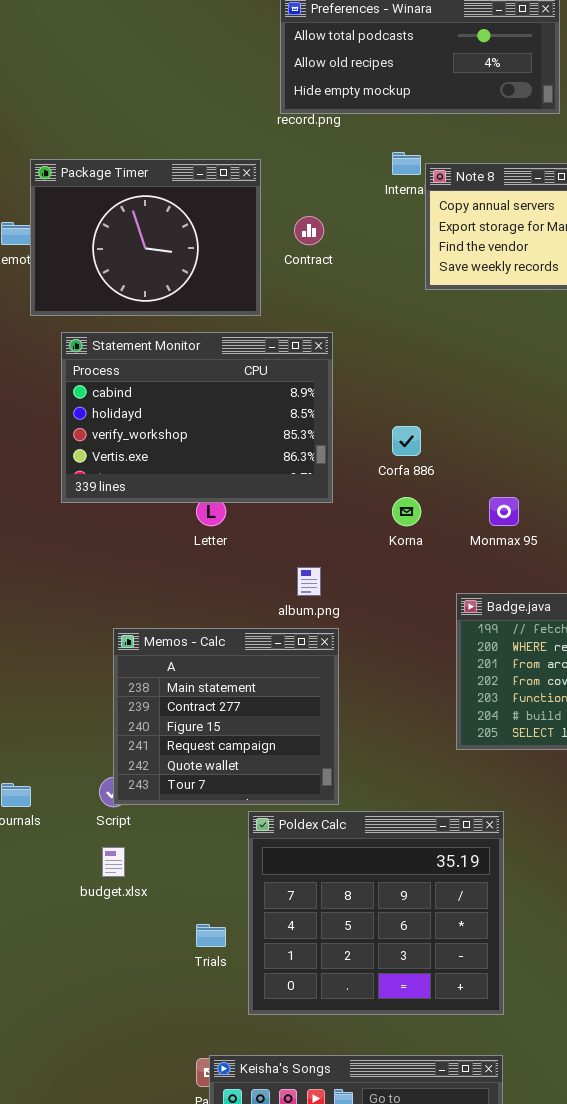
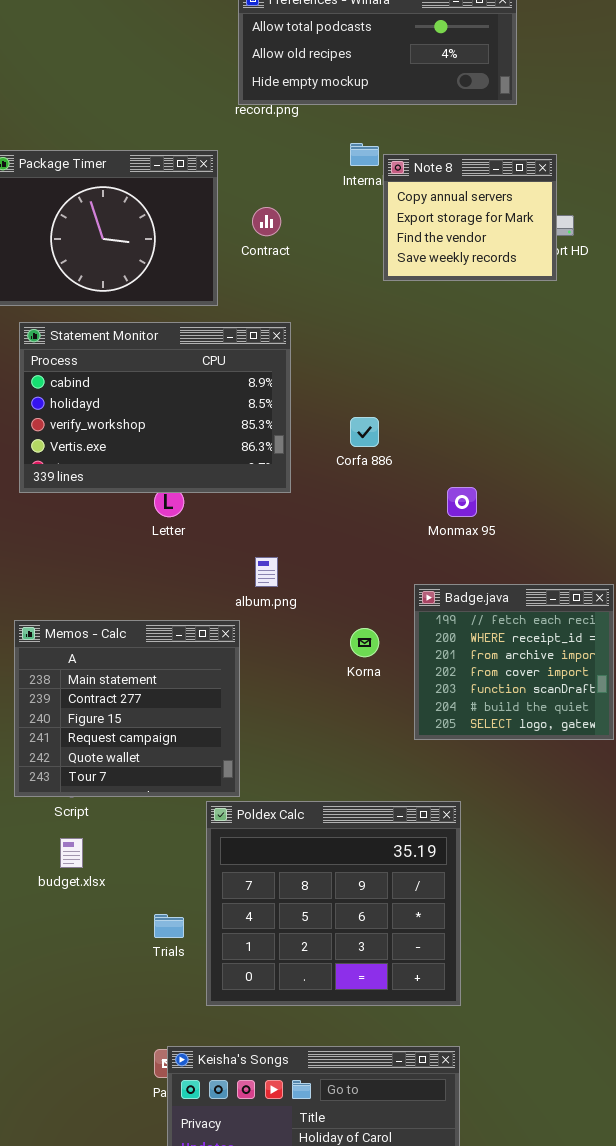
Korna: [392,497,421,526] -> [350,628,379,657], moved
Memos - Calc: [113,628,339,805] -> [14,620,240,797], moved

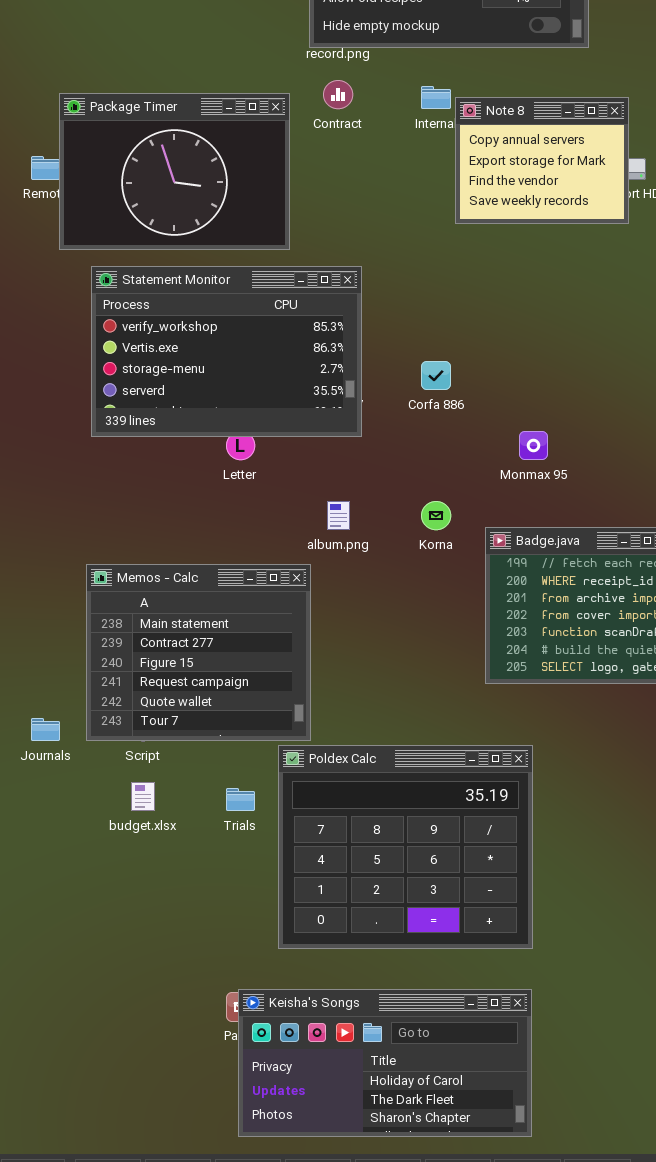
Contract: [252,207,281,236] -> [323,80,353,109], moved
Statement Monitor: [19,322,291,493] -> [91,266,362,437], scrolled down 2 rows
Korna: [350,628,379,657] -> [421,501,451,530], moved
Trials: [154,914,184,938] -> [226,788,255,811], moved

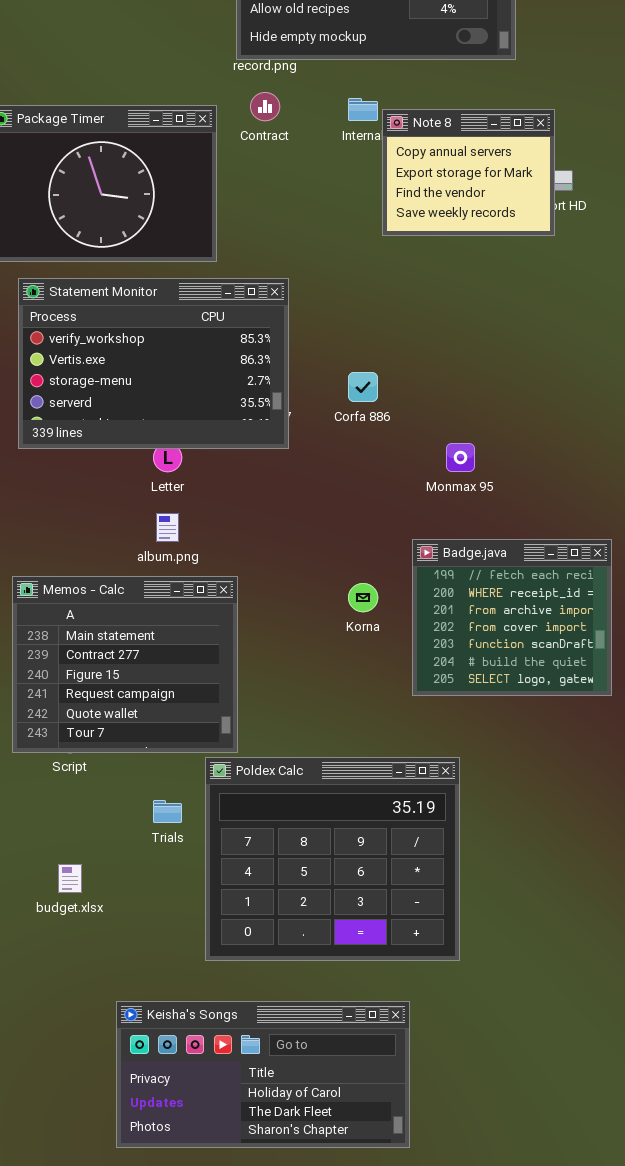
album.png: [327,501,350,530] -> [156,513,179,542], moved
Korna: [421,501,451,530] -> [348,583,378,612], moved
budget.xlsx: [131,782,155,811] -> [58,864,82,893], moved
Keisha's Songs: [238,989,532,1137] -> [116,1001,410,1148], moved

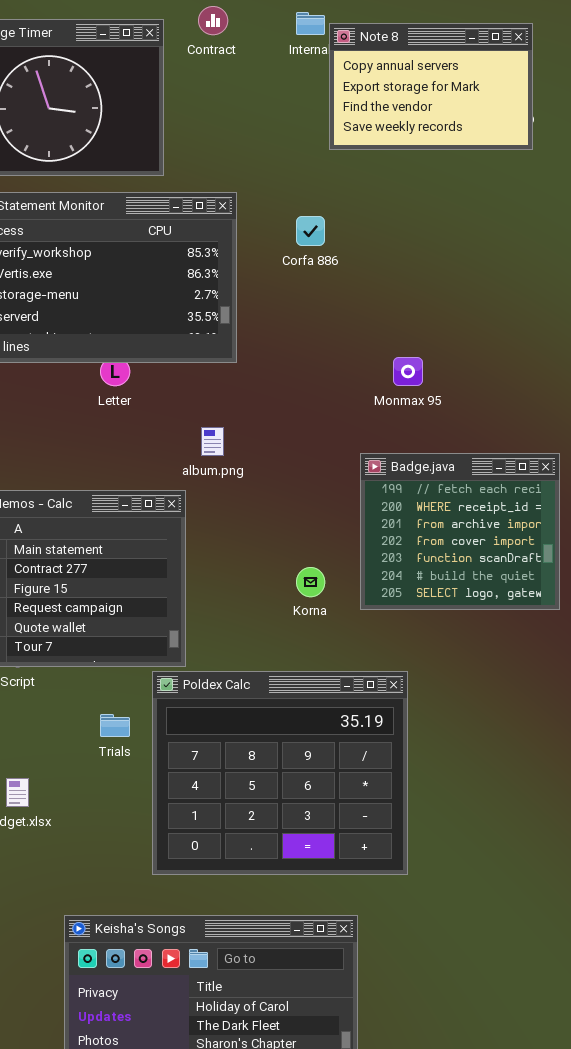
Note 8: [382,109,555,236] -> [329,23,533,150], resized
Corfa 886: [348,372,378,402] -> [296,216,325,246], moved
album.png: [156,513,179,542] -> [201,427,224,456], moved
Korna: [348,583,378,612] -> [296,567,325,597], moved

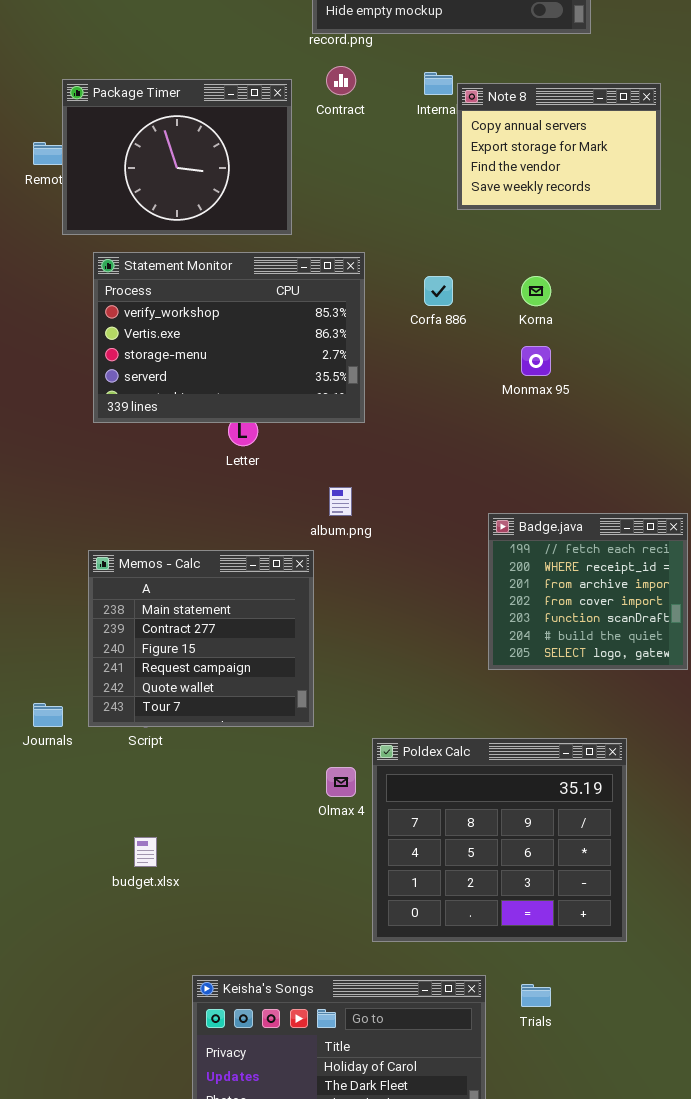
Monmax 95: [393,357,423,386] -> [521,346,551,376], moved
Korna: [296,567,325,597] -> [521,276,551,306], moved
Poldex Calc: [152,671,408,875] -> [372,738,627,942], moved
Trials: [100,714,130,737] -> [521,984,551,1007], moved

